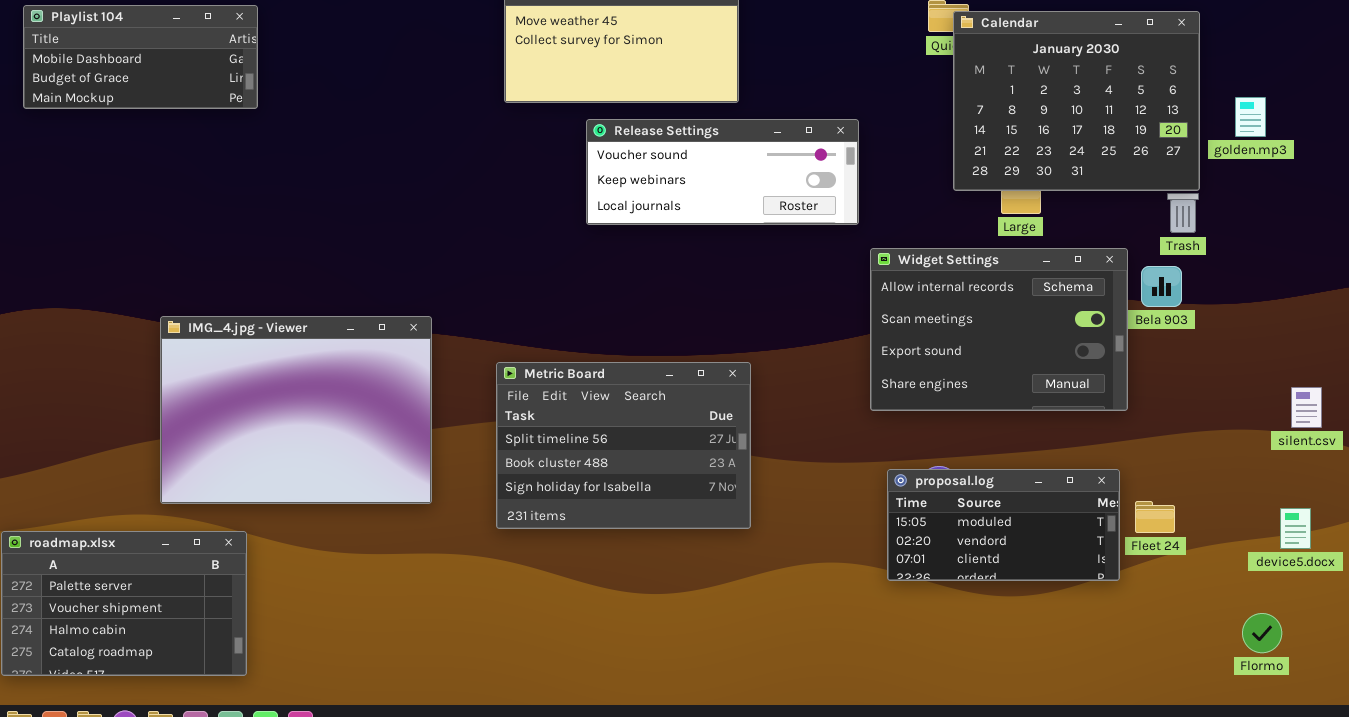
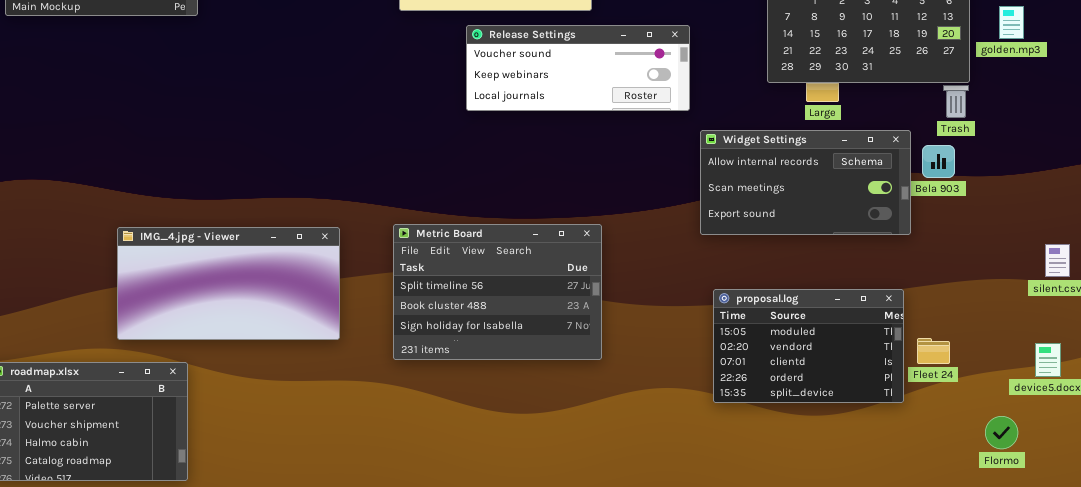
Widget Settings: [870,248,1128,411] -> [700,130,911,235], resized
IMG_4.jpg - Viewer: [160,316,432,504] -> [117,227,340,340], resized
proposal.log: [887,469,1120,581] -> [713,289,904,403], resized
Flormo: [1242,613,1282,653] -> [985,416,1018,449], moved

